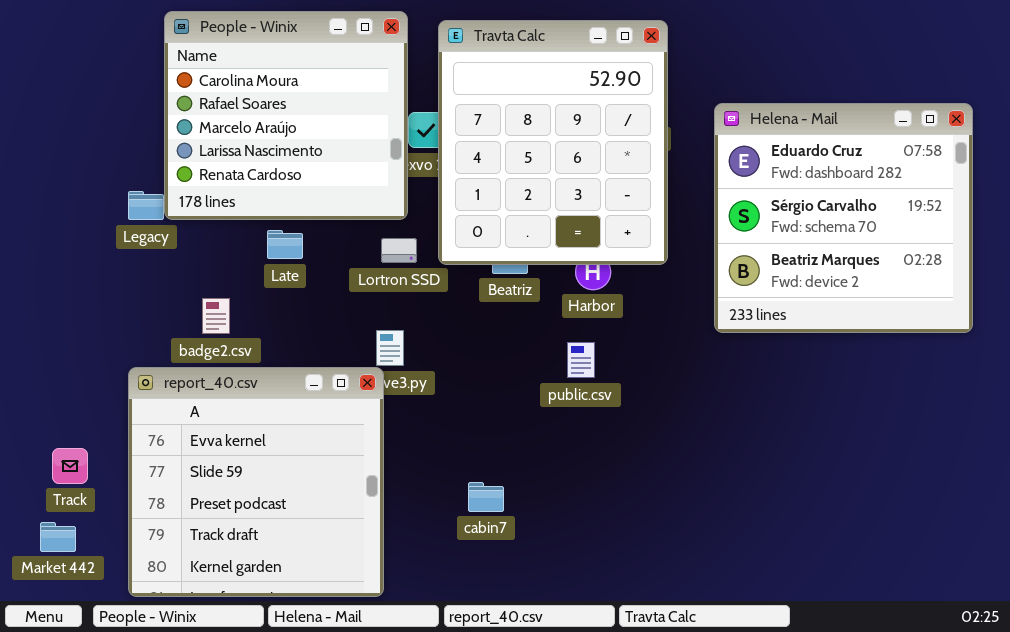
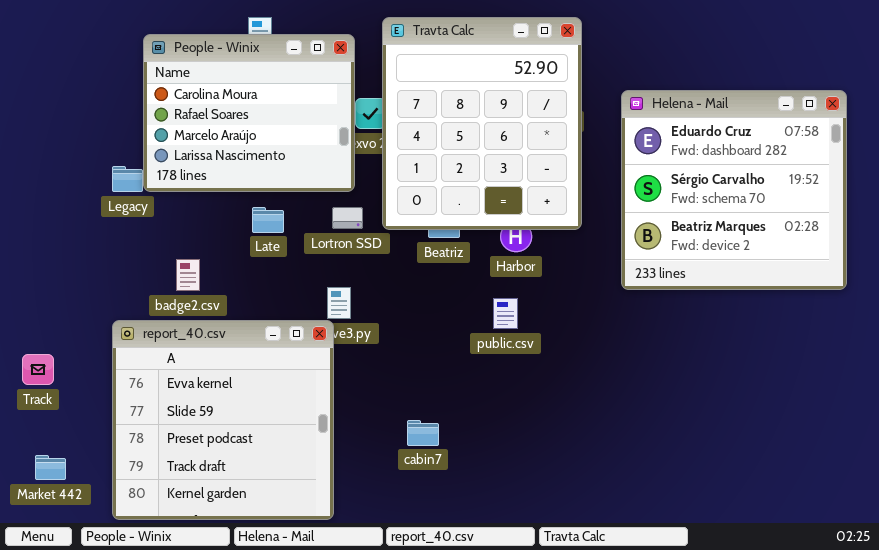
People - Winix: [164,11,408,220] -> [143,34,355,192], resized
Late: [267,230,303,259] -> [252,207,284,233], moved
Track: [52,448,88,484] -> [22,354,54,385], moved

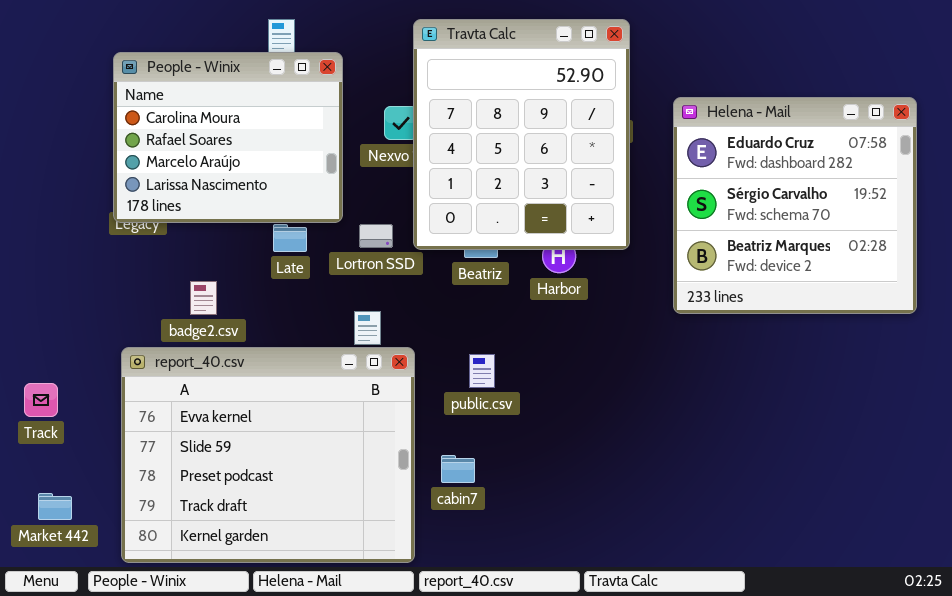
People - Winix: [143,34,355,192] -> [113,52,343,223], moved
public.csv: [493,298,518,329] -> [469,354,495,388], moved
report_40.csv: [112,320,334,520] -> [121,347,415,563], resized

